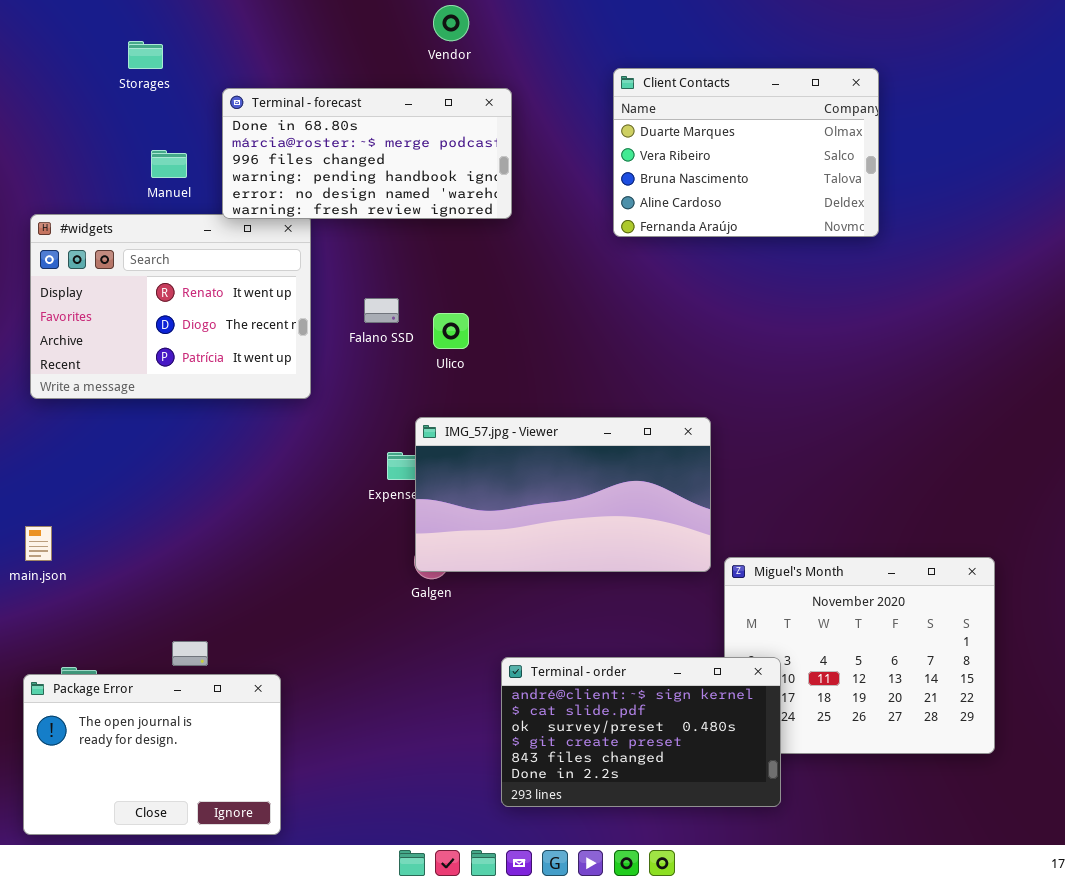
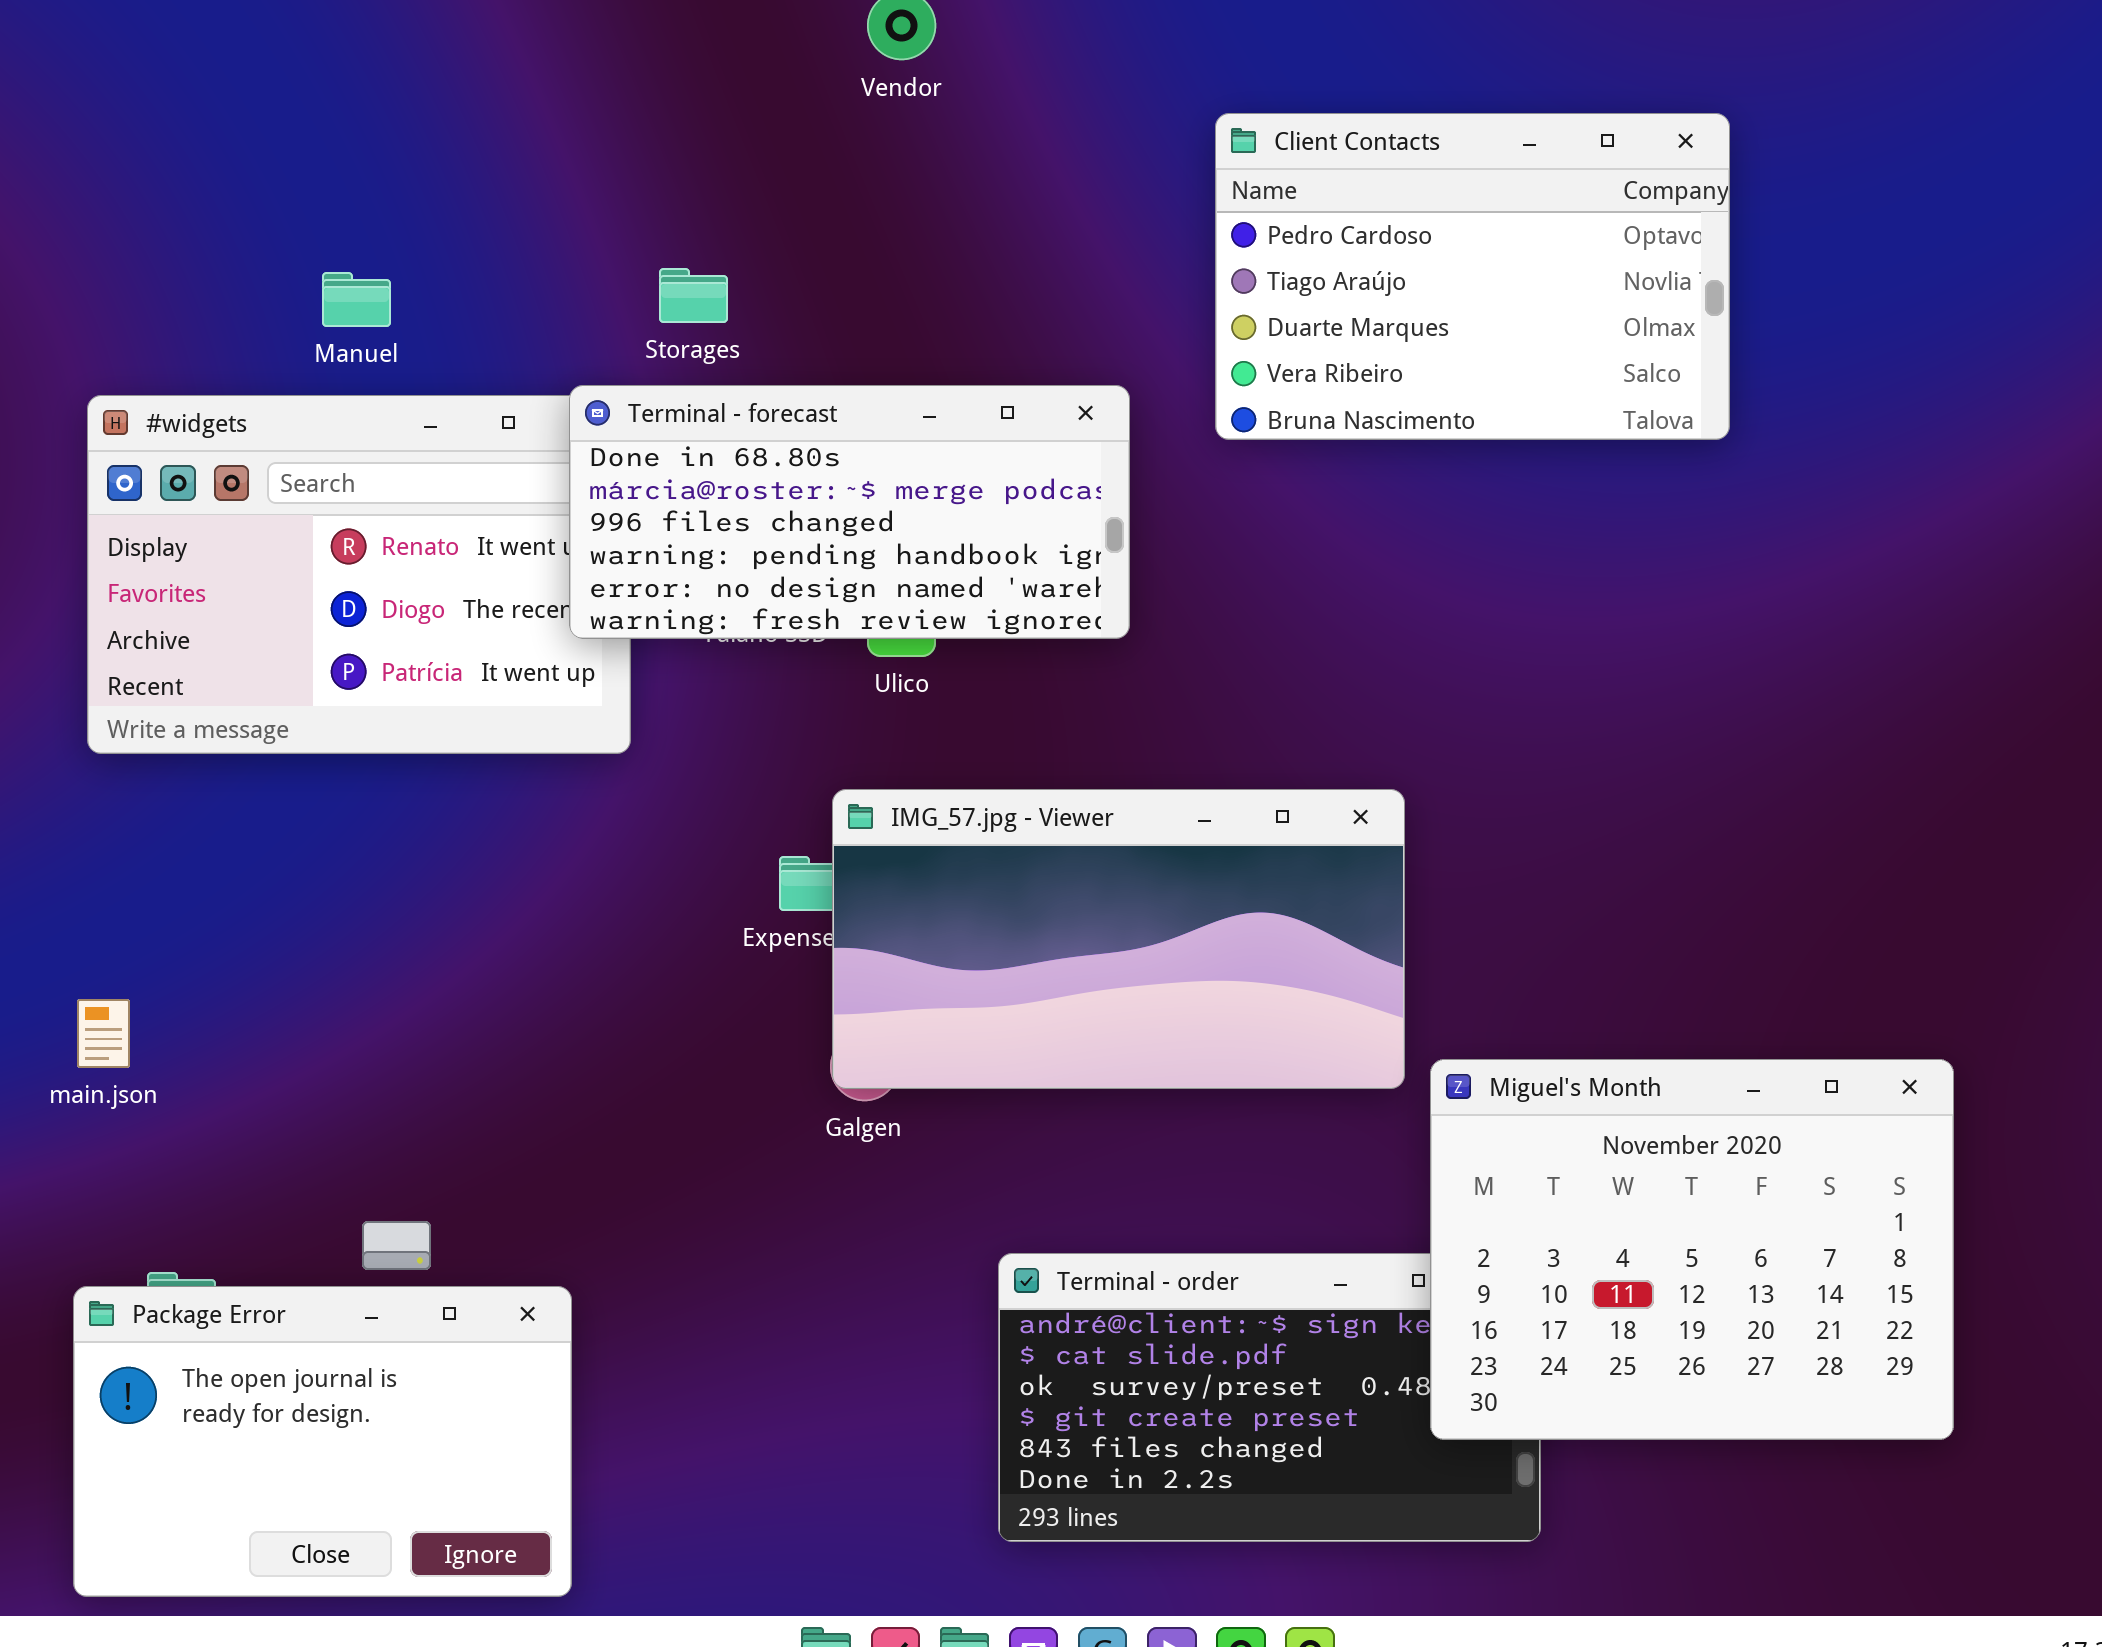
Storages: [128,41,163,69] -> [659,268,728,323], moved
Client Contacts: [613,68,879,237] -> [1215,113,1730,440], scrolled up 2 rows
Terminal - forecast: [222,88,512,219] -> [569,385,1130,639], moved
Miguel's Month: [724,557,995,754] -> [1430,1059,1954,1440], raised

